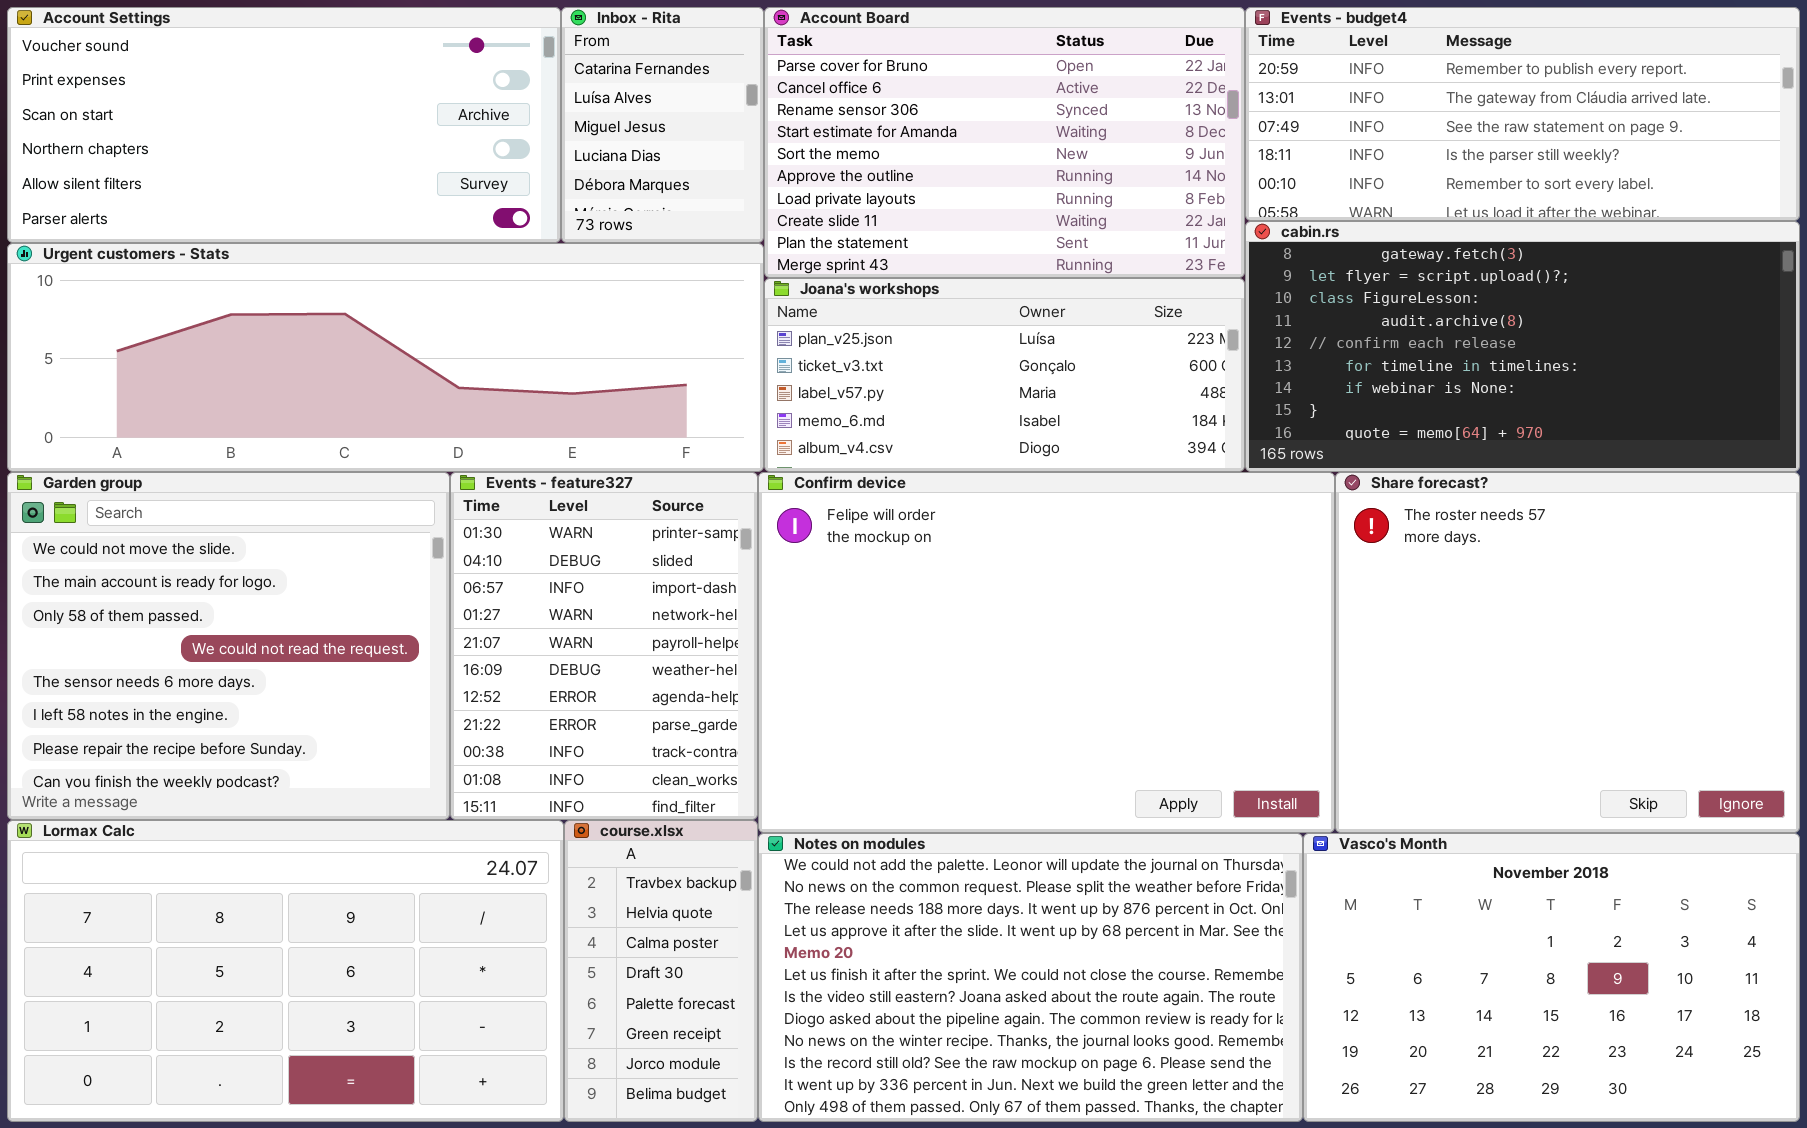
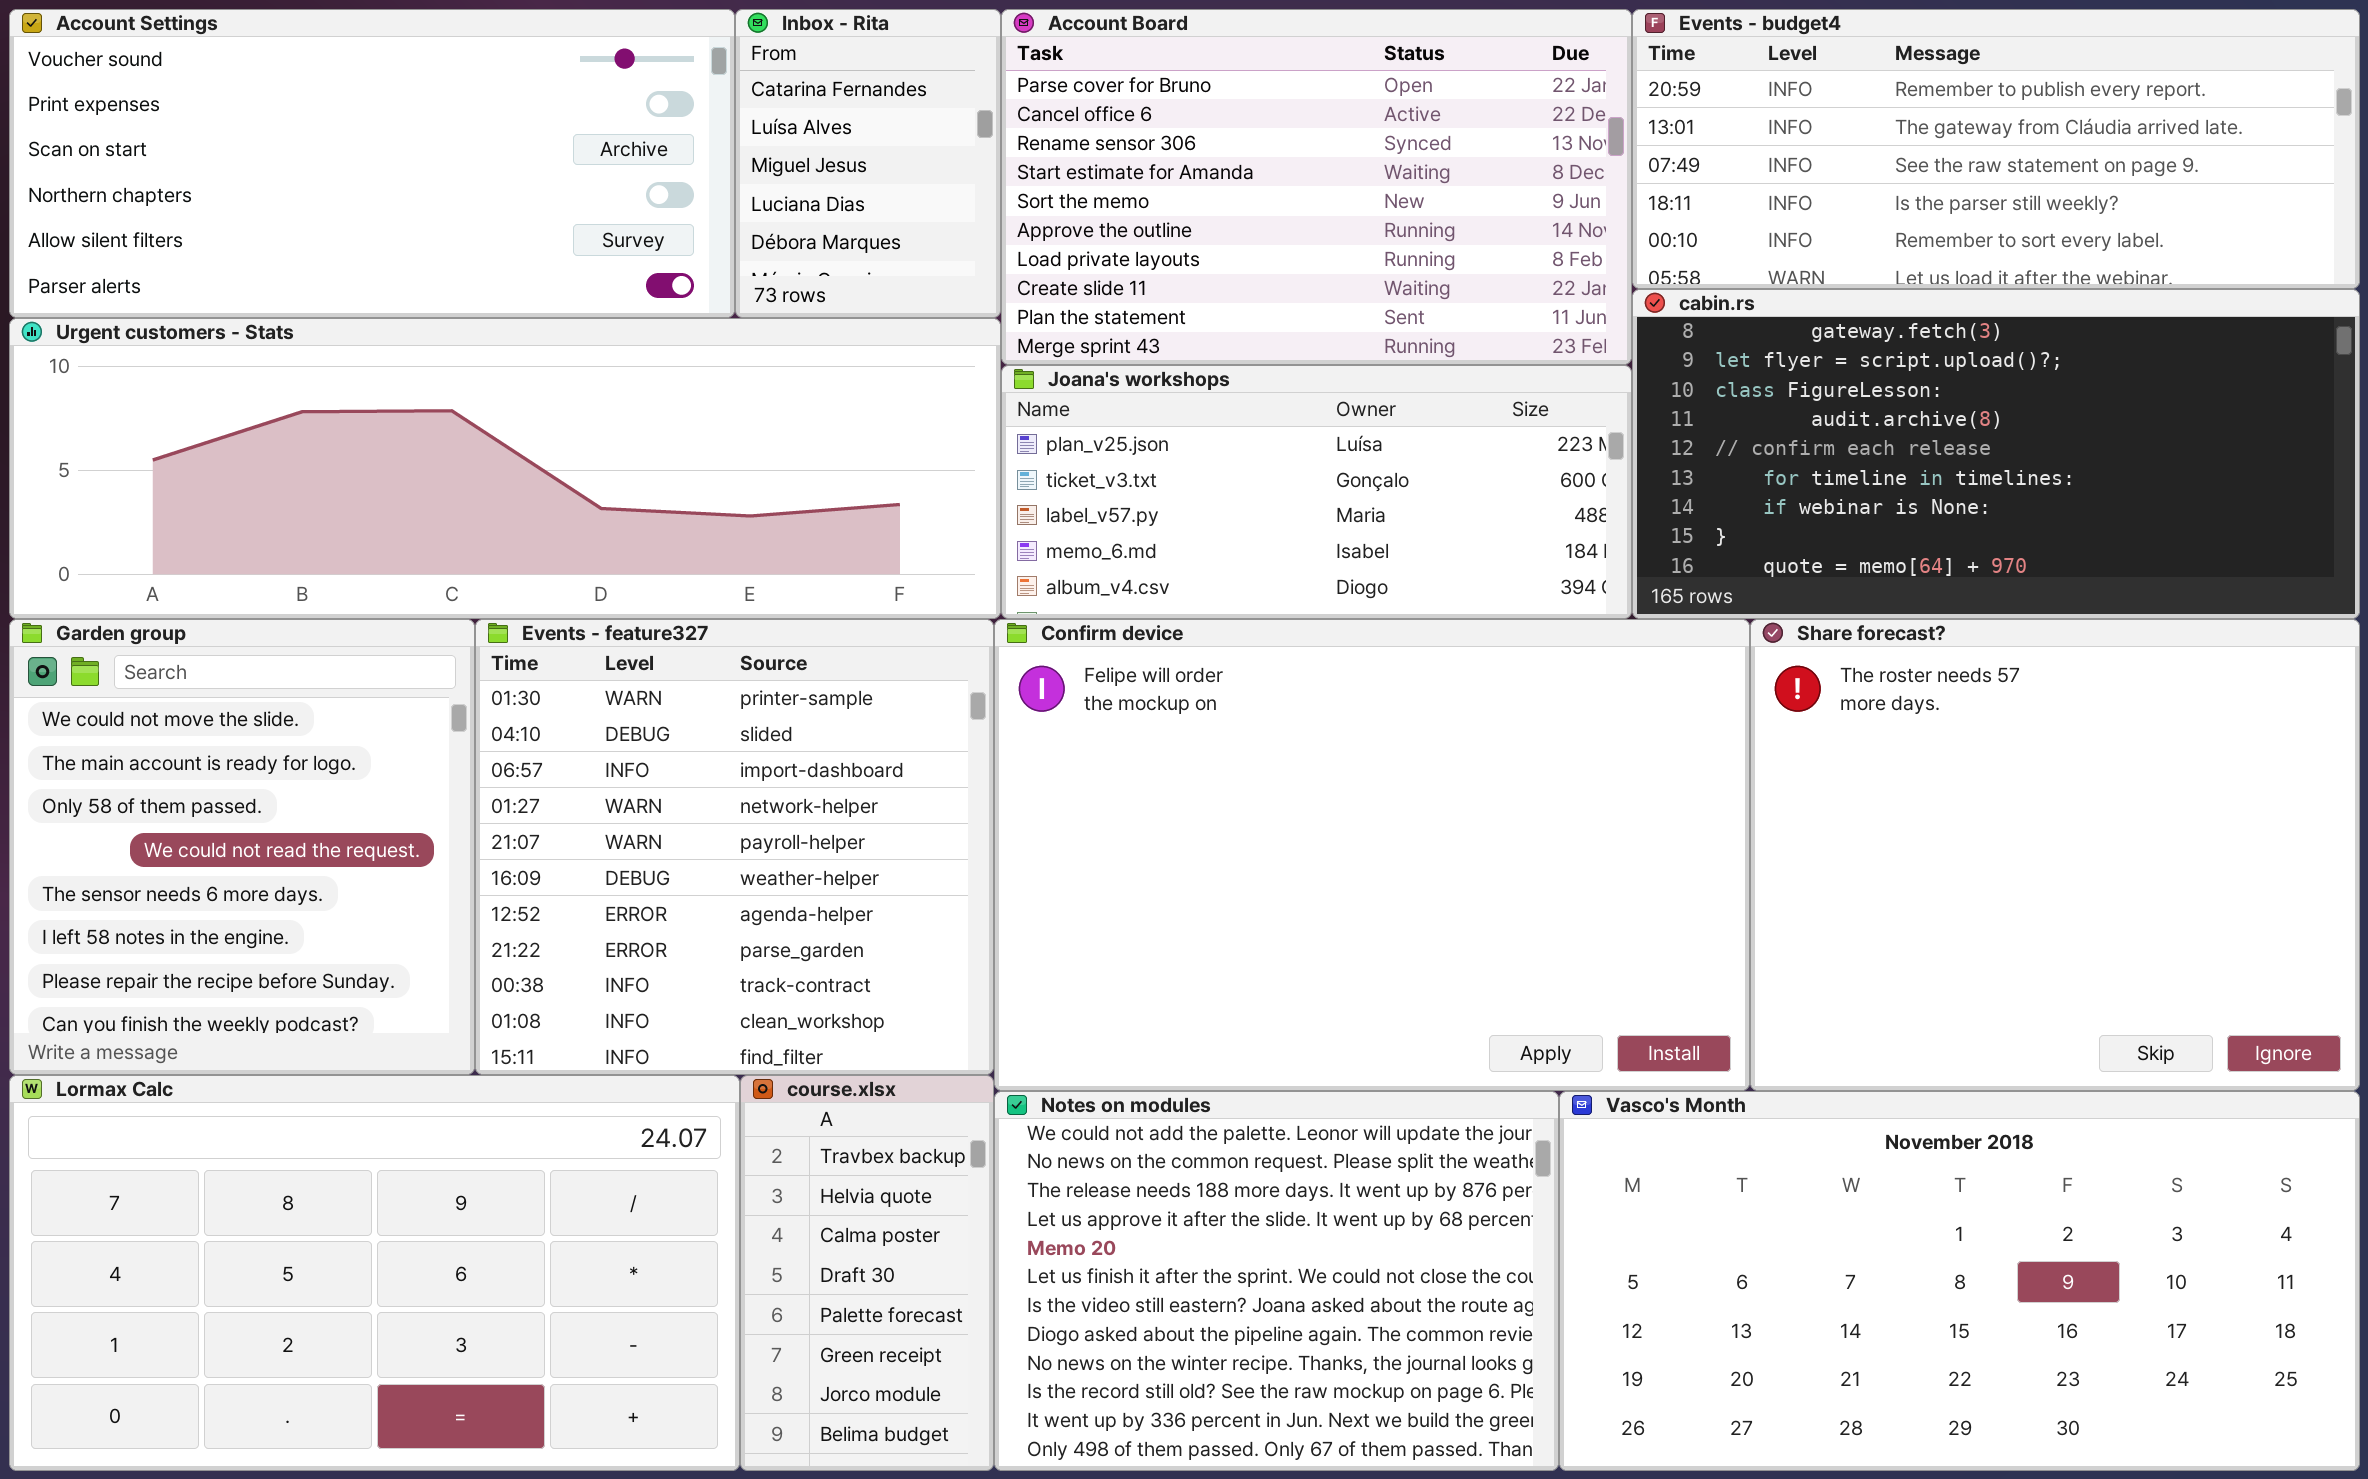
Garden group: [7,472,450,820] -> [9,619,475,1075], resized
Events - feature327: [450,472,758,820] -> [475,619,994,1075], resized
Notes on modules: [758,833,1303,1122] -> [994,1091,1559,1471], resized
Vasco's Month: [1303,833,1800,1122] -> [1559,1091,2360,1471], resized

